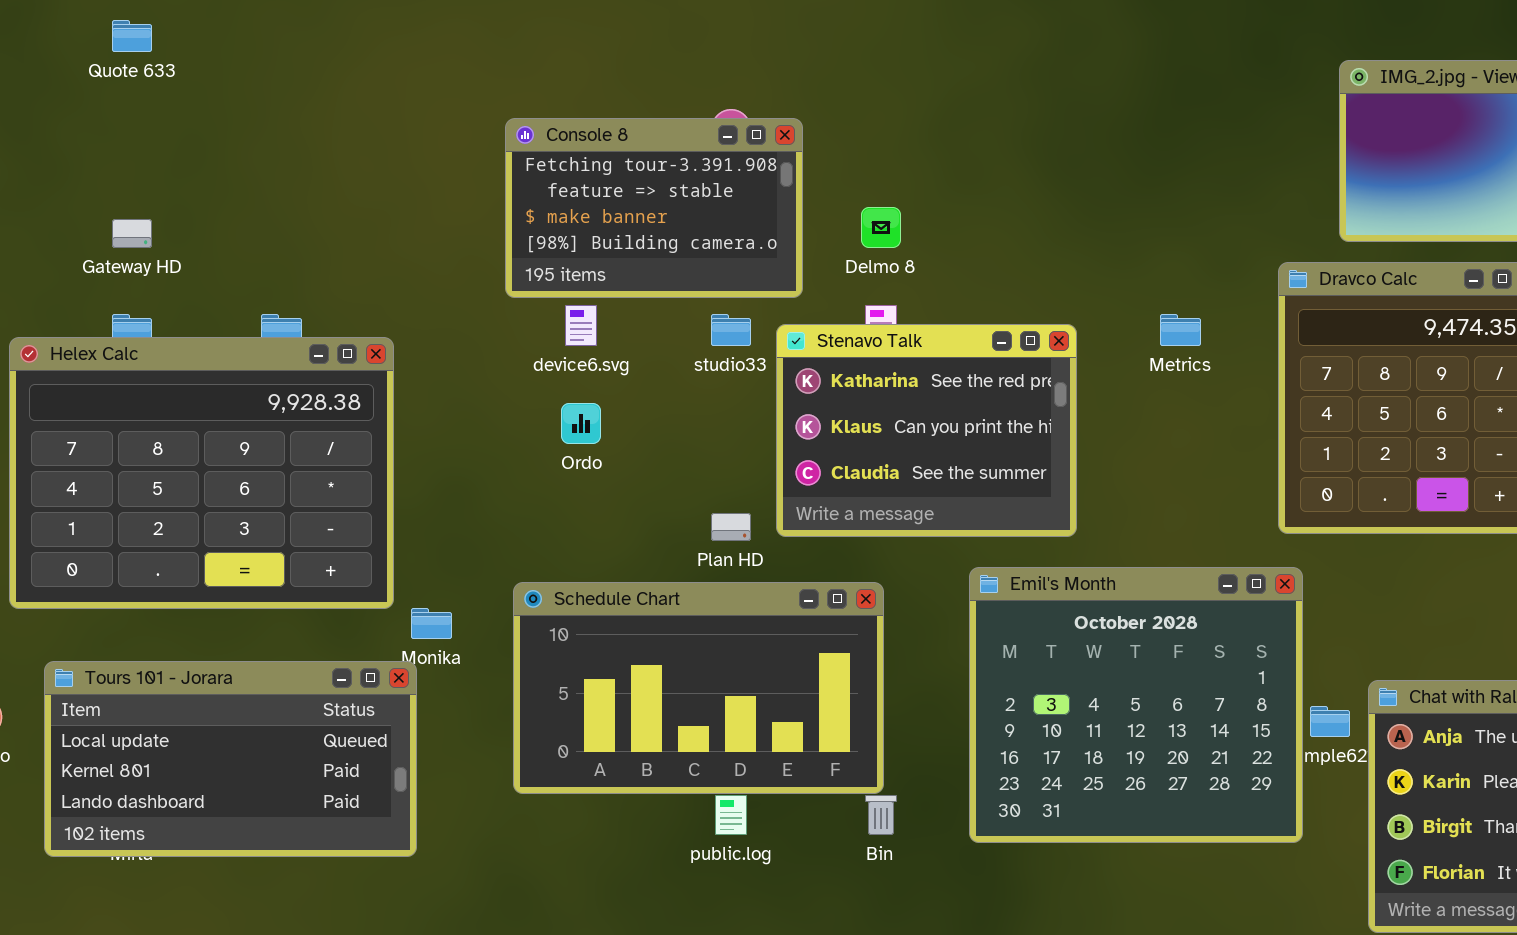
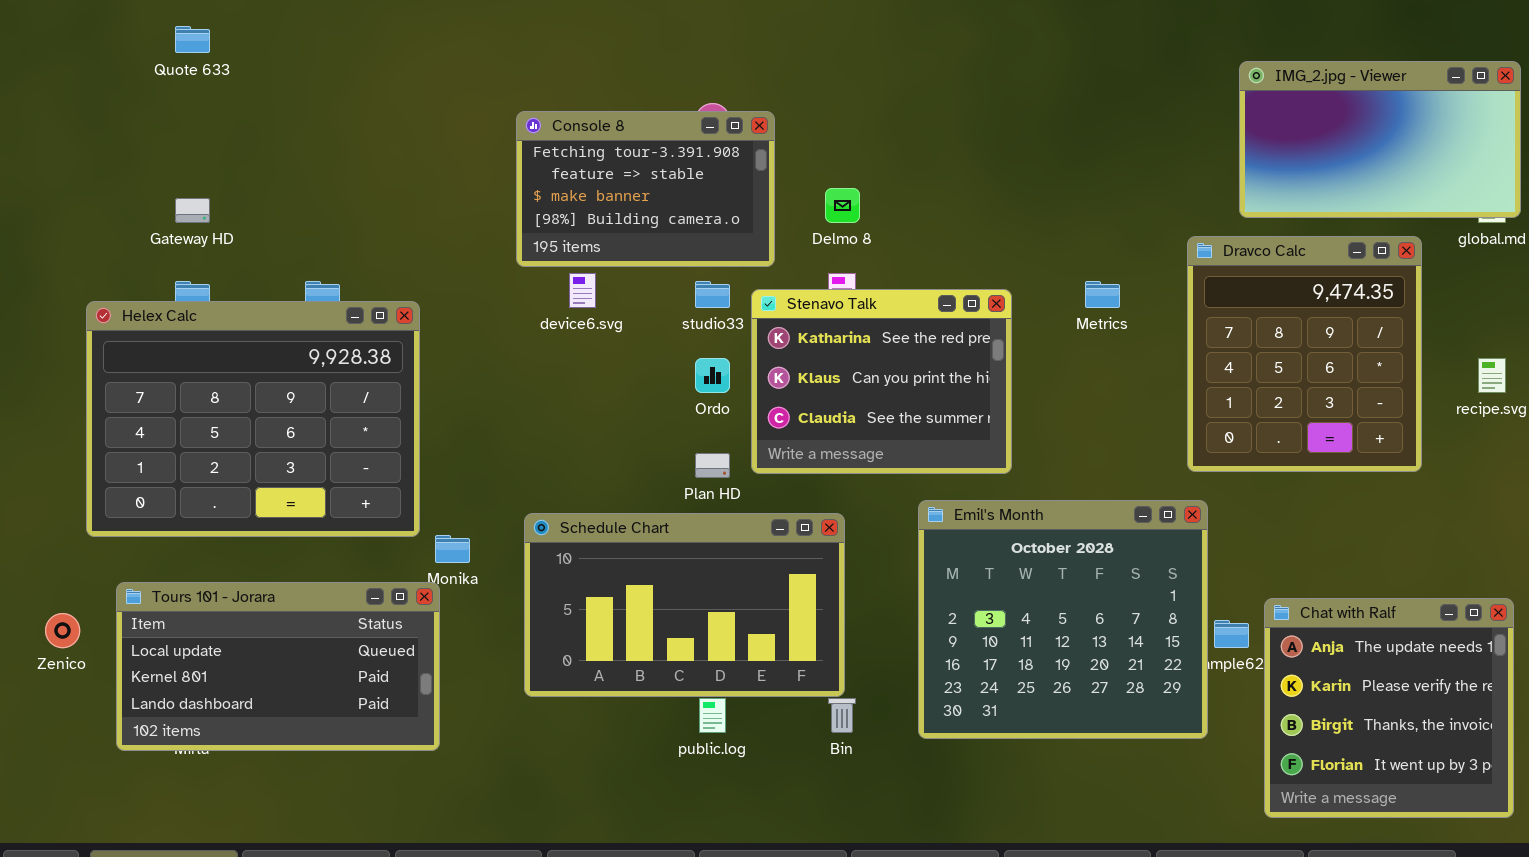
Ordo: [561,403,601,444] -> [695,358,730,393], moved

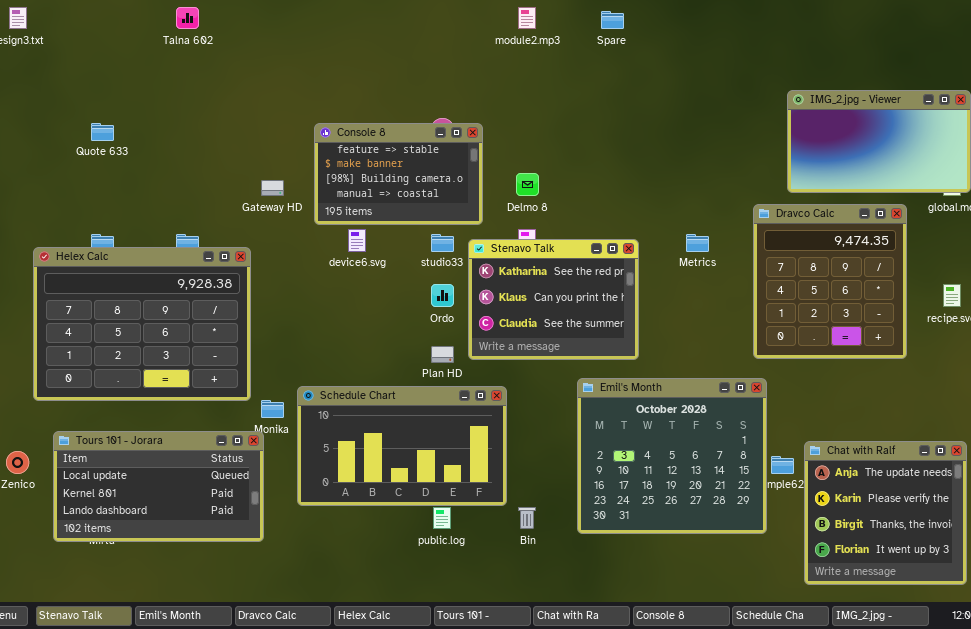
Quote 633: [175,26,210,53] -> [91,123,114,141], moved
Console 8: [516,111,775,267] -> [314,123,483,225], scrolled down 1 row
Gateway HD: [175,198,210,223] -> [261,180,284,196], moved
Schedule Chart: [524,513,845,697] -> [297,386,507,506], moved

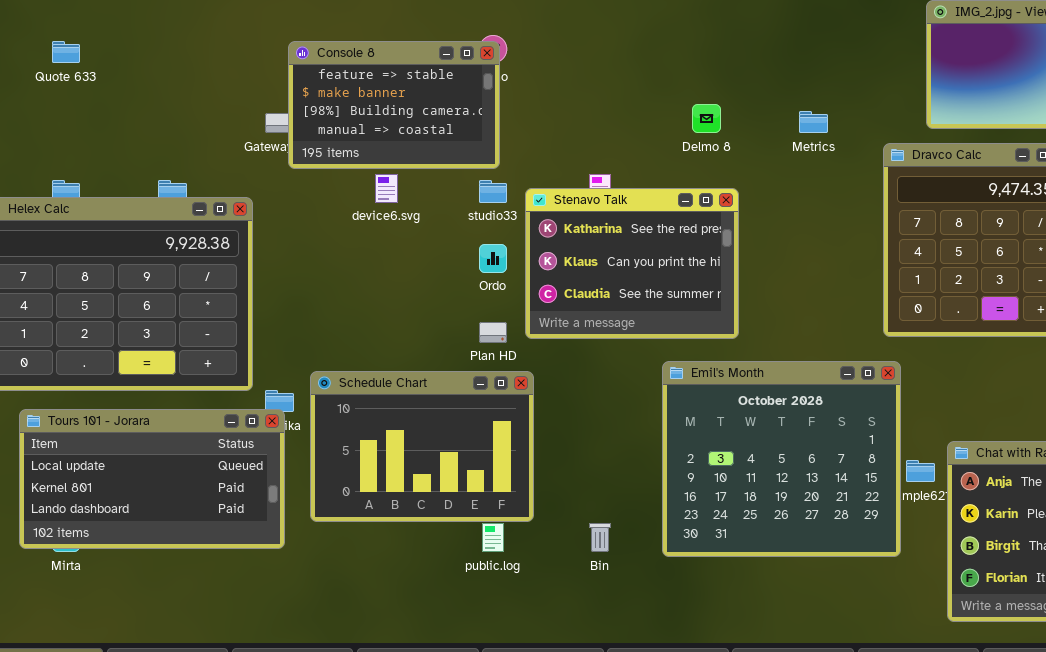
Console 8: [314,123,483,225] -> [288,41,500,169], moved
Delmo 8: [516,173,539,196] -> [692,104,721,133], moved
Metrics: [686,234,709,252] -> [799,111,828,133], moved
Schedule Chart: [297,386,507,506] -> [310,371,534,522], resized
Tours 101 - Jorara: [53,431,264,542] -> [19,409,285,549], moved

